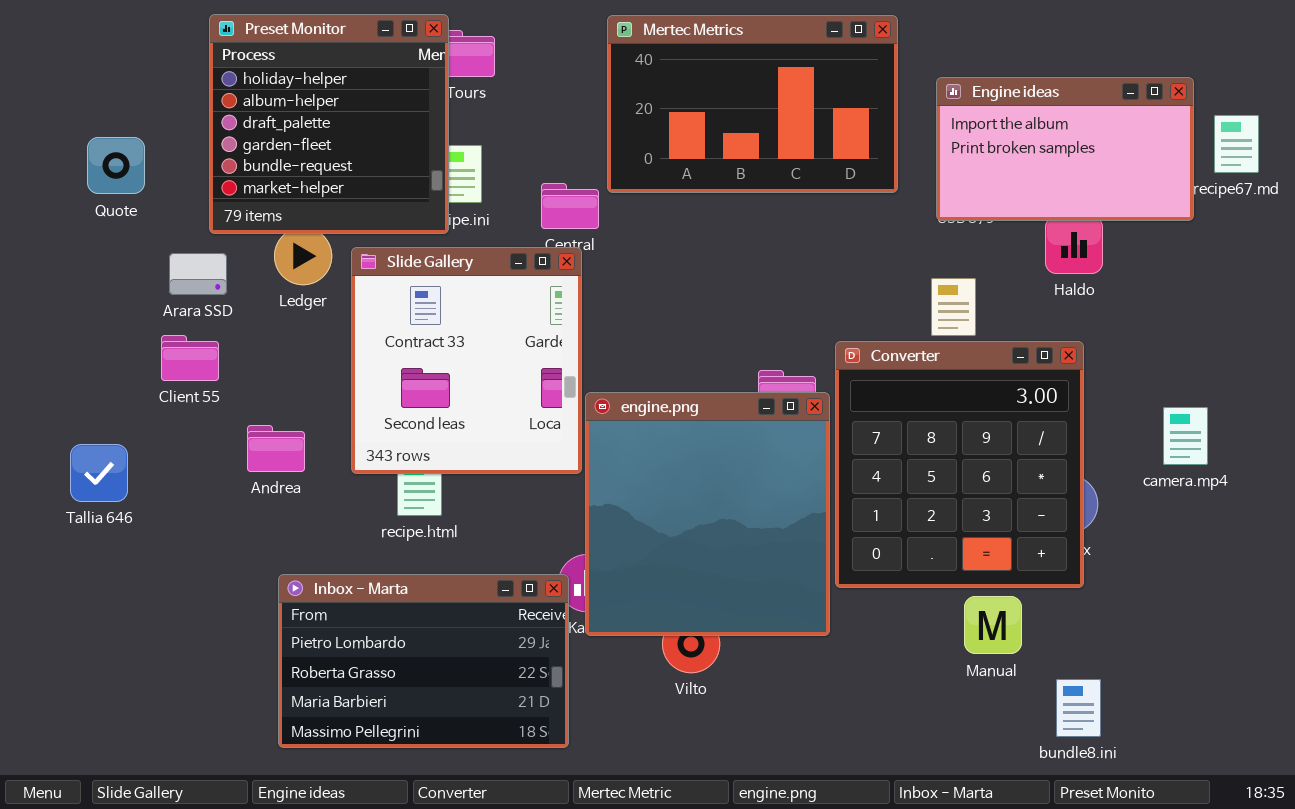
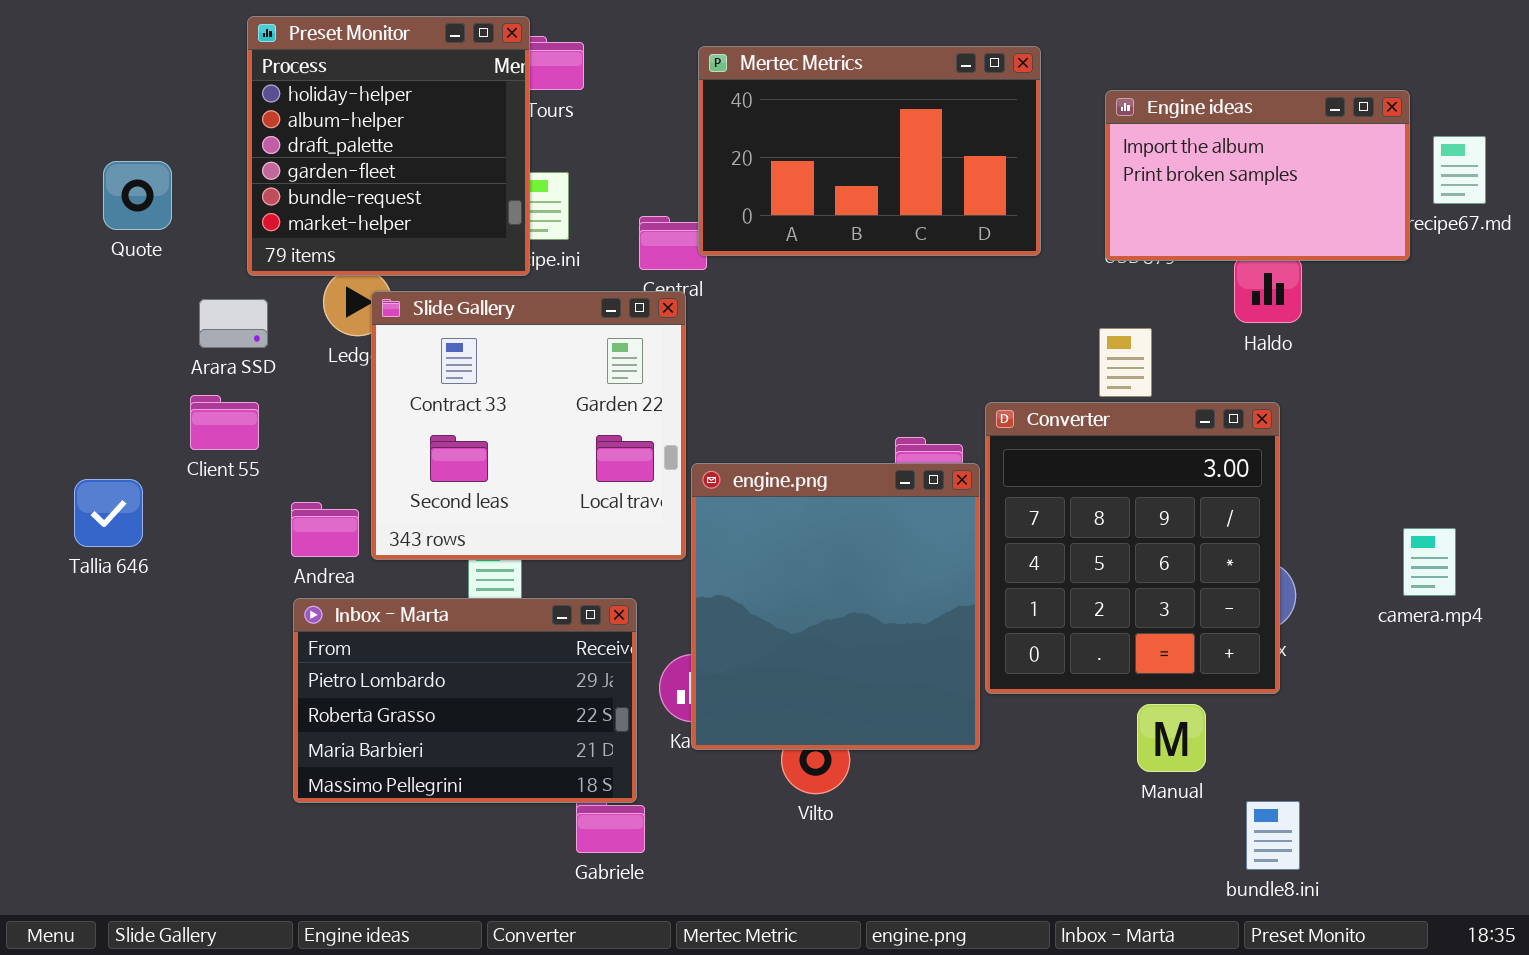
Mertec Metrics: [607,15,898,193] -> [698,46,1041,256], moved
Slide Gallery: [351,247,582,474] -> [371,291,686,560], resized
camera.mp4: [1163,407,1208,465] -> [1403,528,1456,596], moved
Tallia 646: [70,444,128,502] -> [74,479,143,547], moved
Inbox - Marta: [278,574,569,748] -> [293,598,637,803], moved

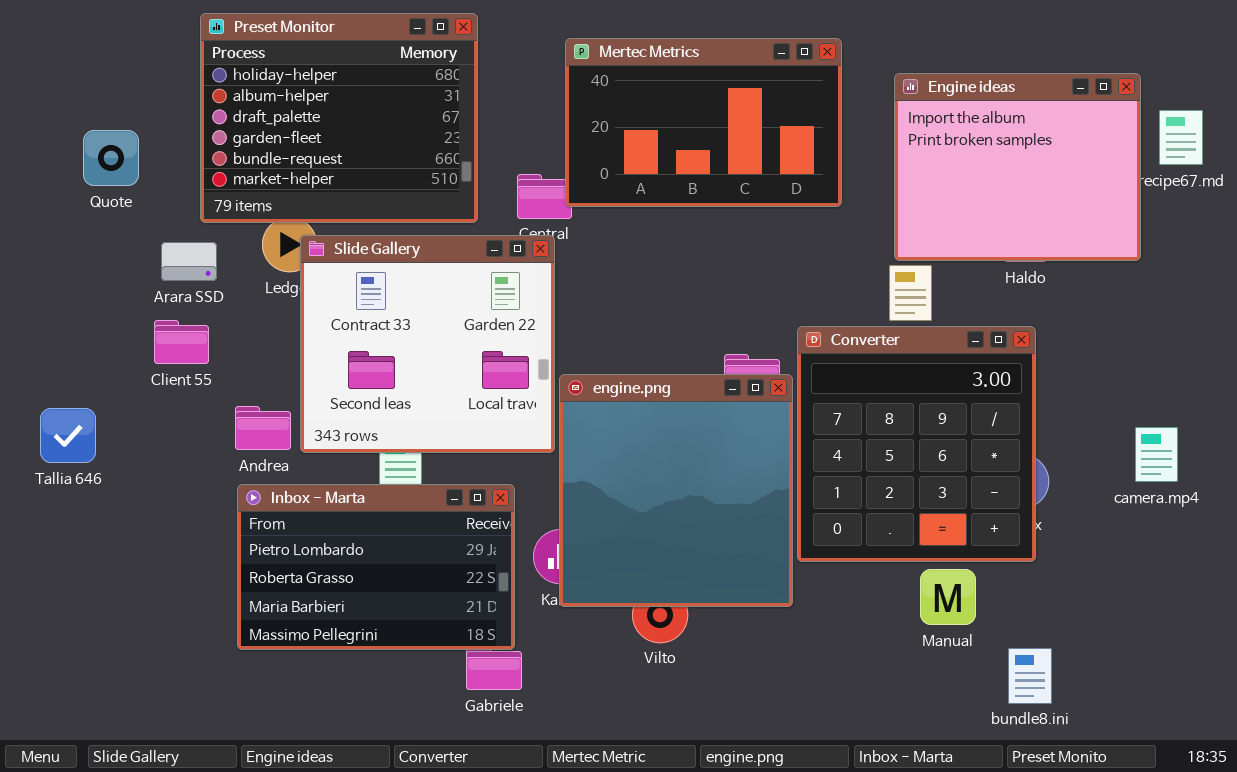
Preset Monitor: [247,16,530,276] -> [200,13,478,223], resized
Engine ideas: [1105,90,1410,261] -> [894,73,1141,261], resized
Tallia 646: [74,479,143,547] -> [40,408,96,463], moved

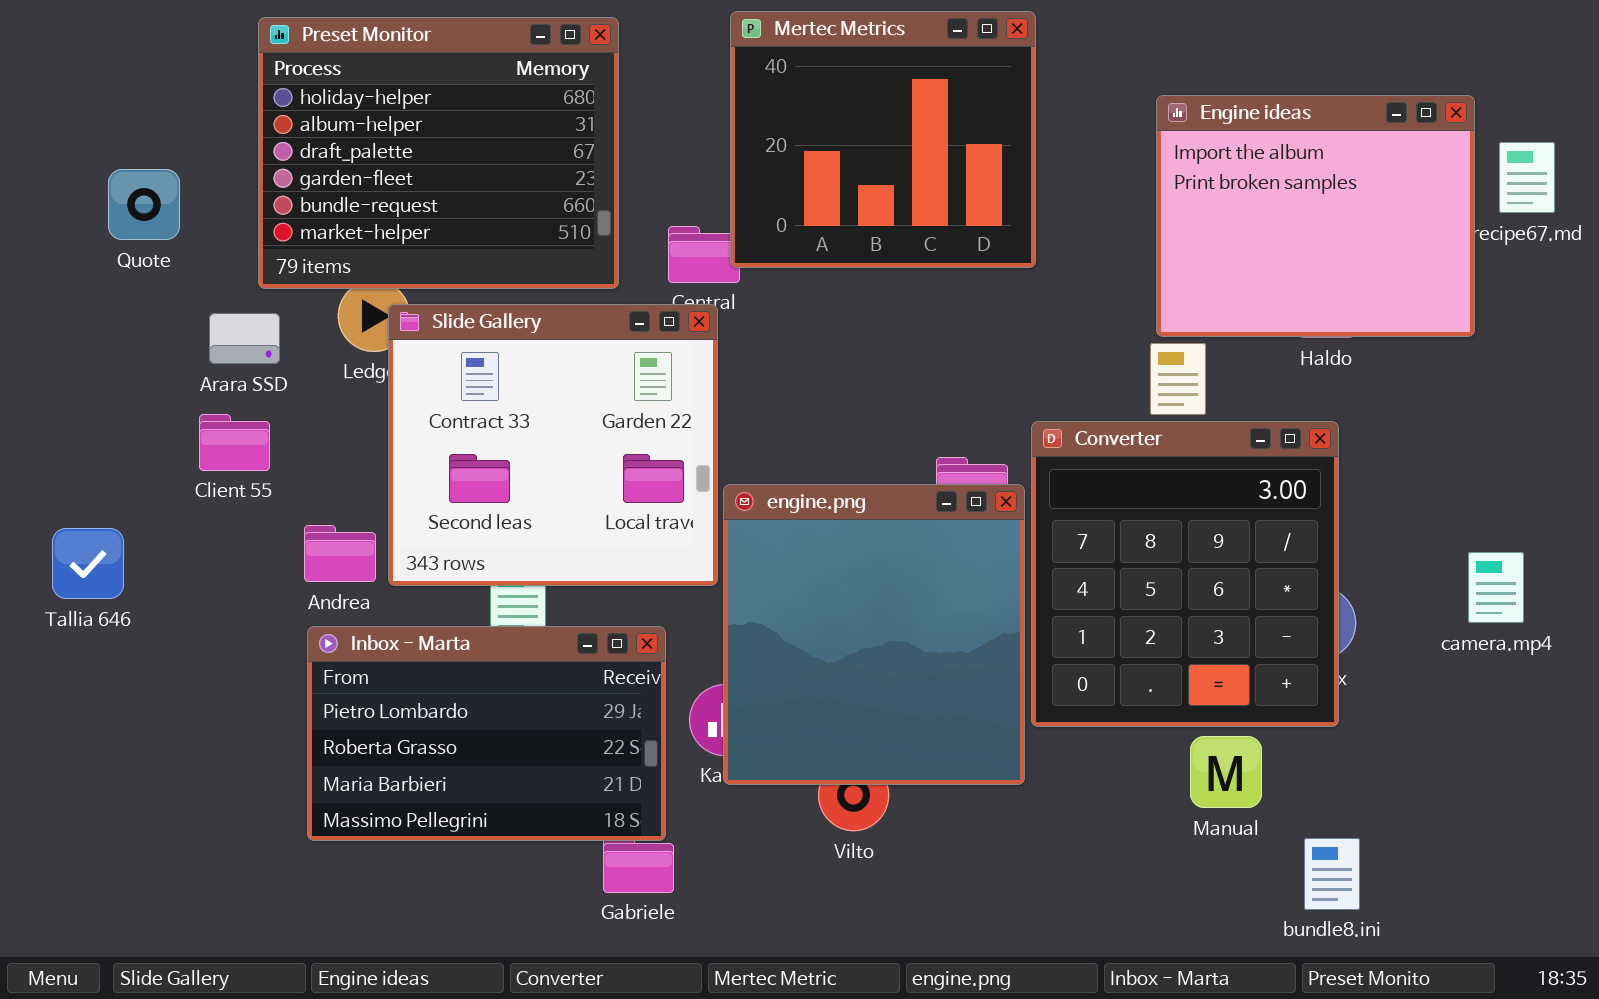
Mertec Metrics: [565,38,842,207] -> [730,11,1036,268], resized

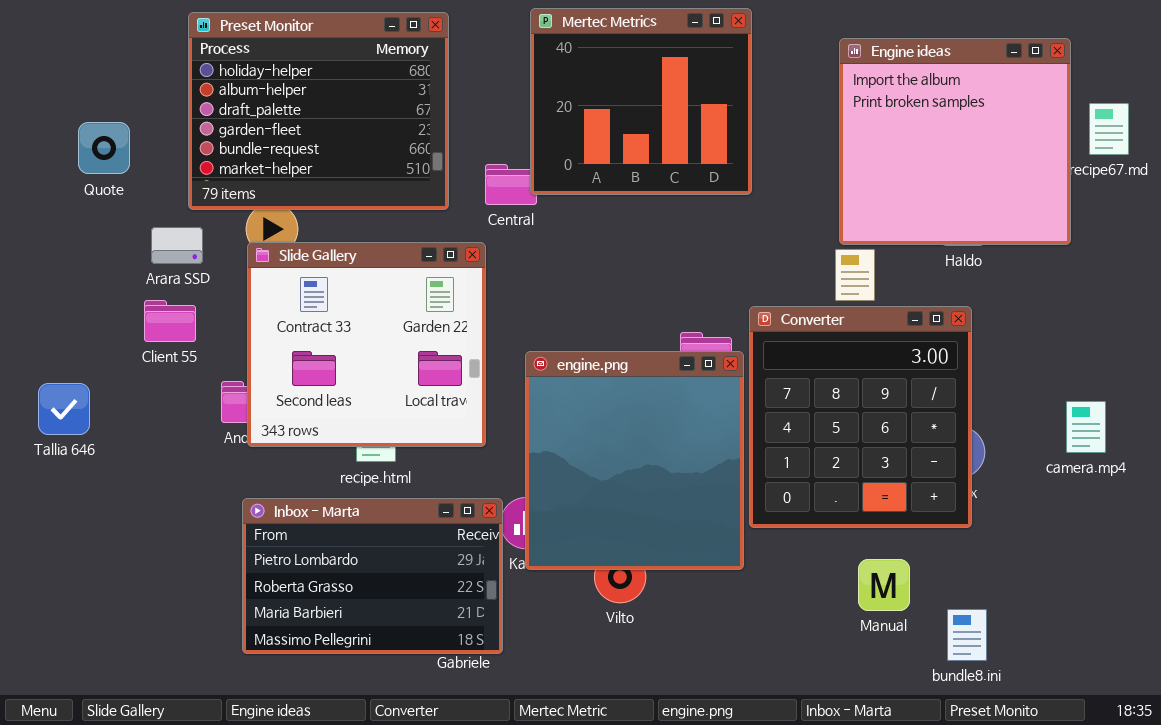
Engine ideas: [1156,95,1475,337] -> [839,38,1071,245], resized
Slide Gallery: [388,304,718,586] -> [247,242,486,447], moved
Inbox - Marta: [307,626,666,841] -> [242,498,503,654], moved
Manual: [1190,736,1262,808] -> [858,559,910,611], moved

